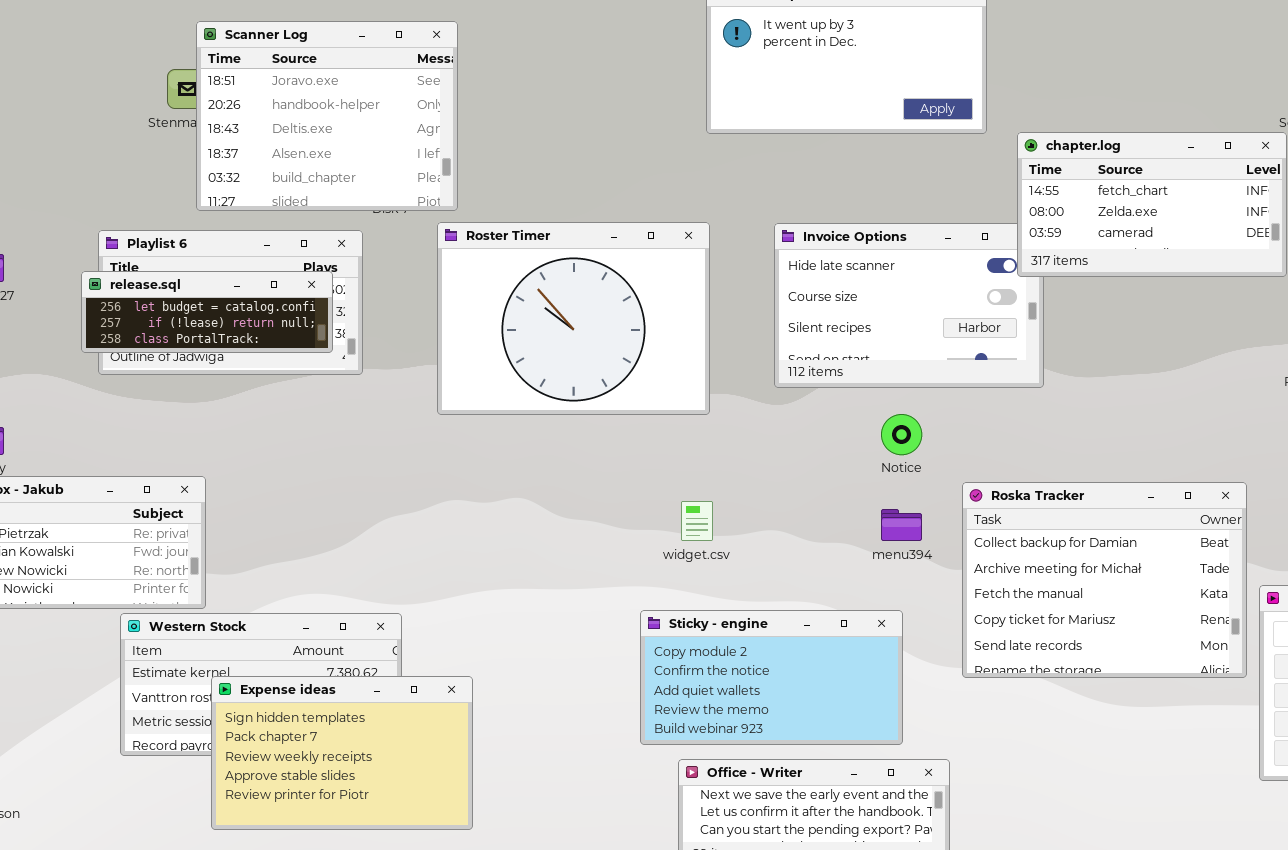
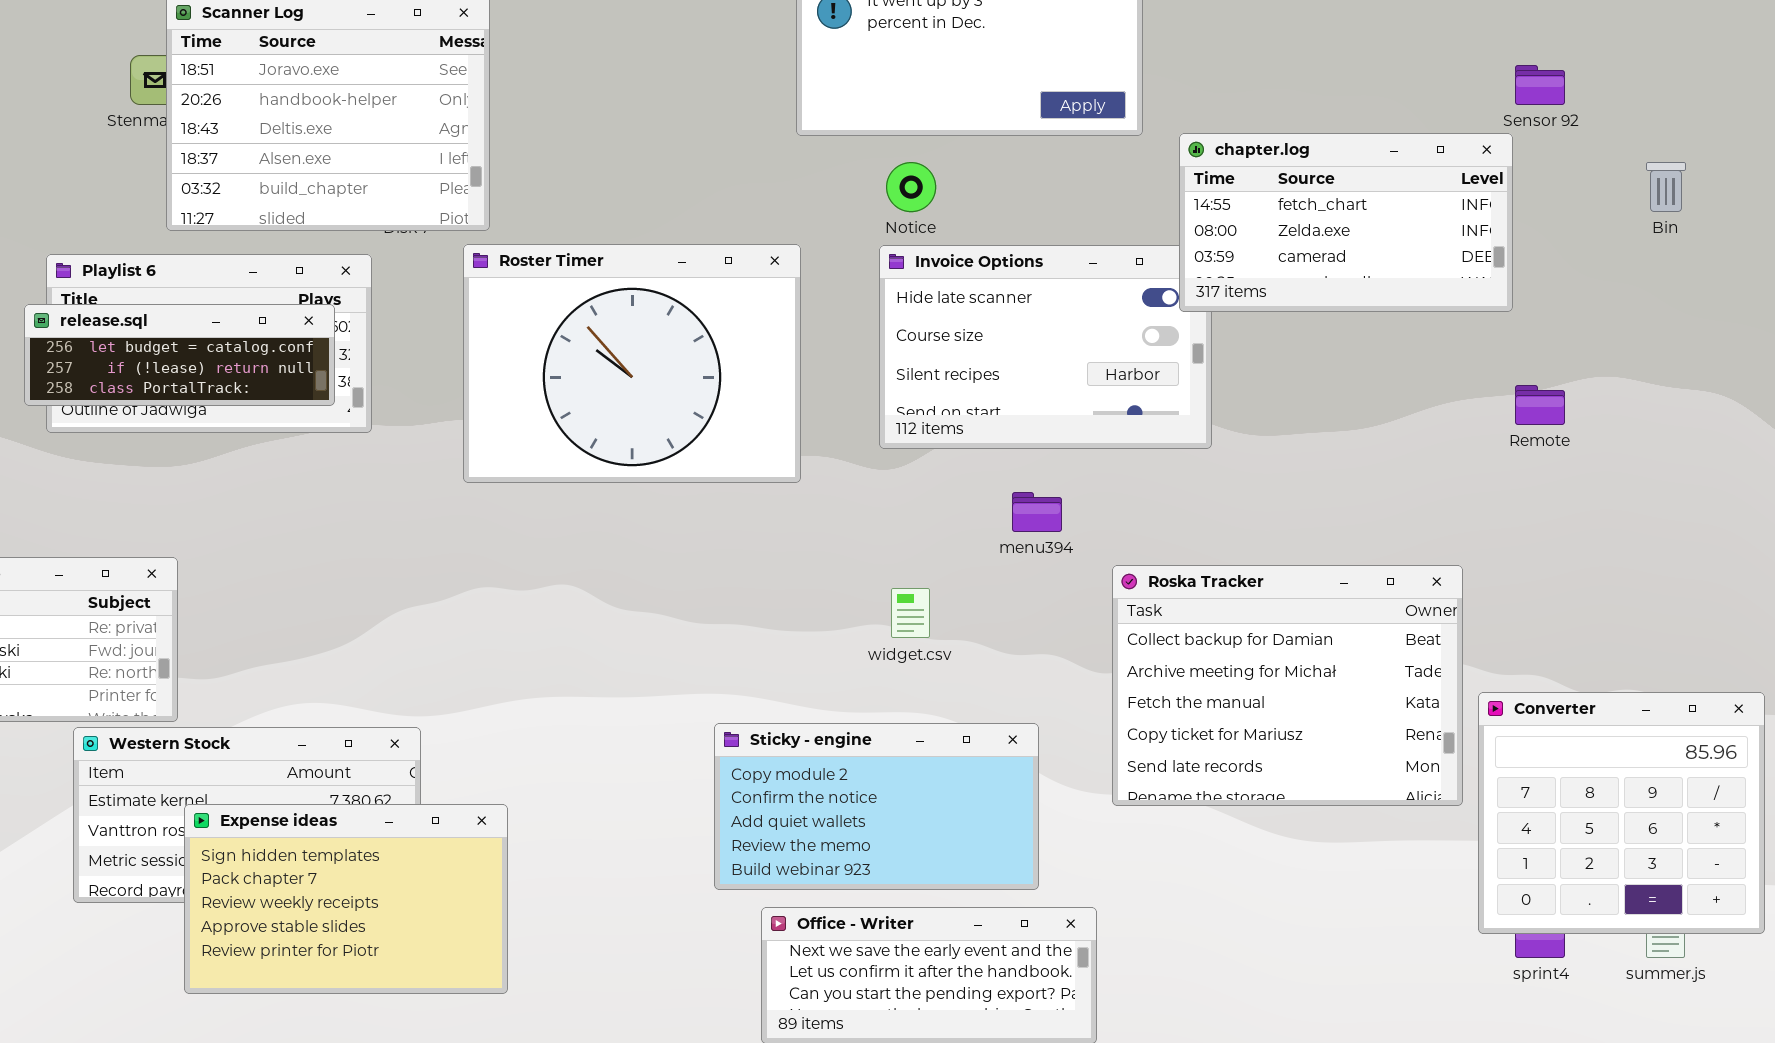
Notice: [881,414,922,455] -> [886,162,936,212], moved
widget.csv: [681,501,713,541] -> [891,588,930,638], moved
menu394: [881,509,922,541] -> [1012,492,1062,532], moved

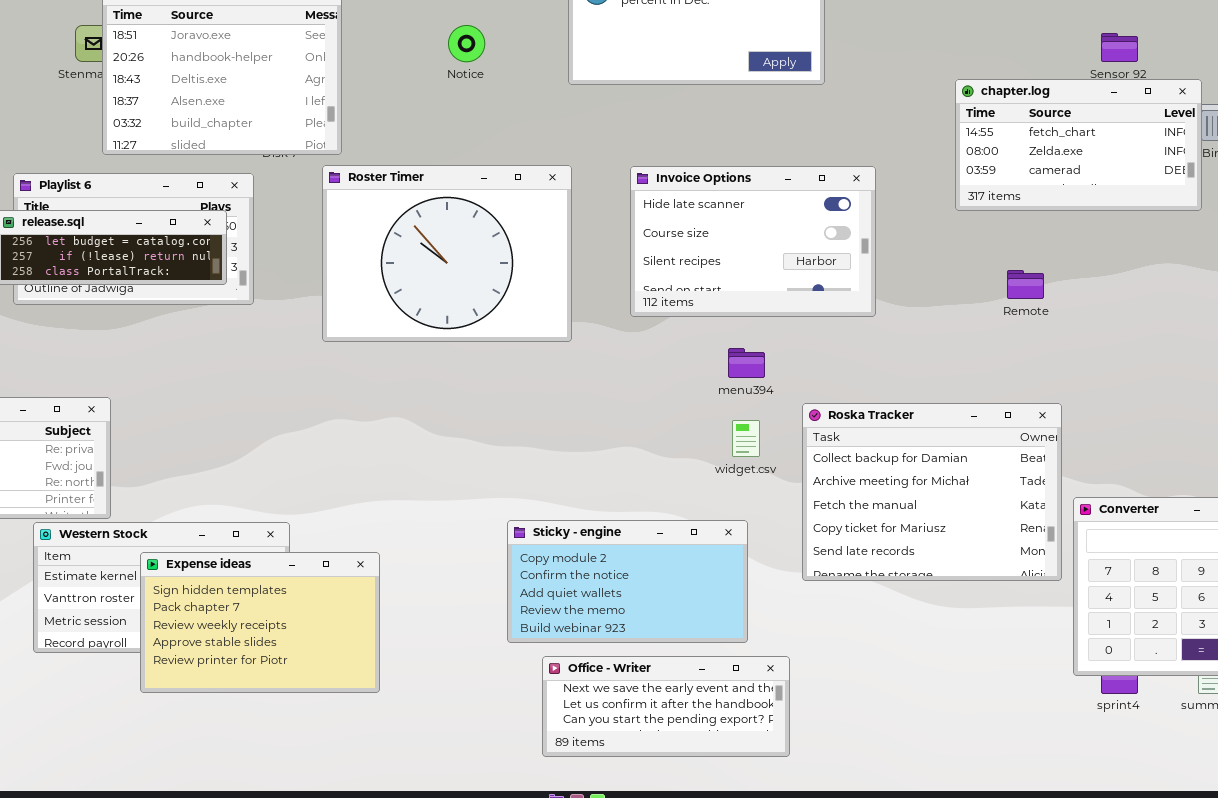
chapter.log: [1179,133,1513,312] -> [955,79,1202,211], moved
Notice: [886,162,936,212] -> [448,25,485,62], moved
Remote: [1515,385,1565,425] -> [1007,270,1044,299], moved
widget.csv: [891,588,930,638] -> [732,420,760,457], moved
Expense ideas: [184,804,508,994] -> [140,552,380,693], moved

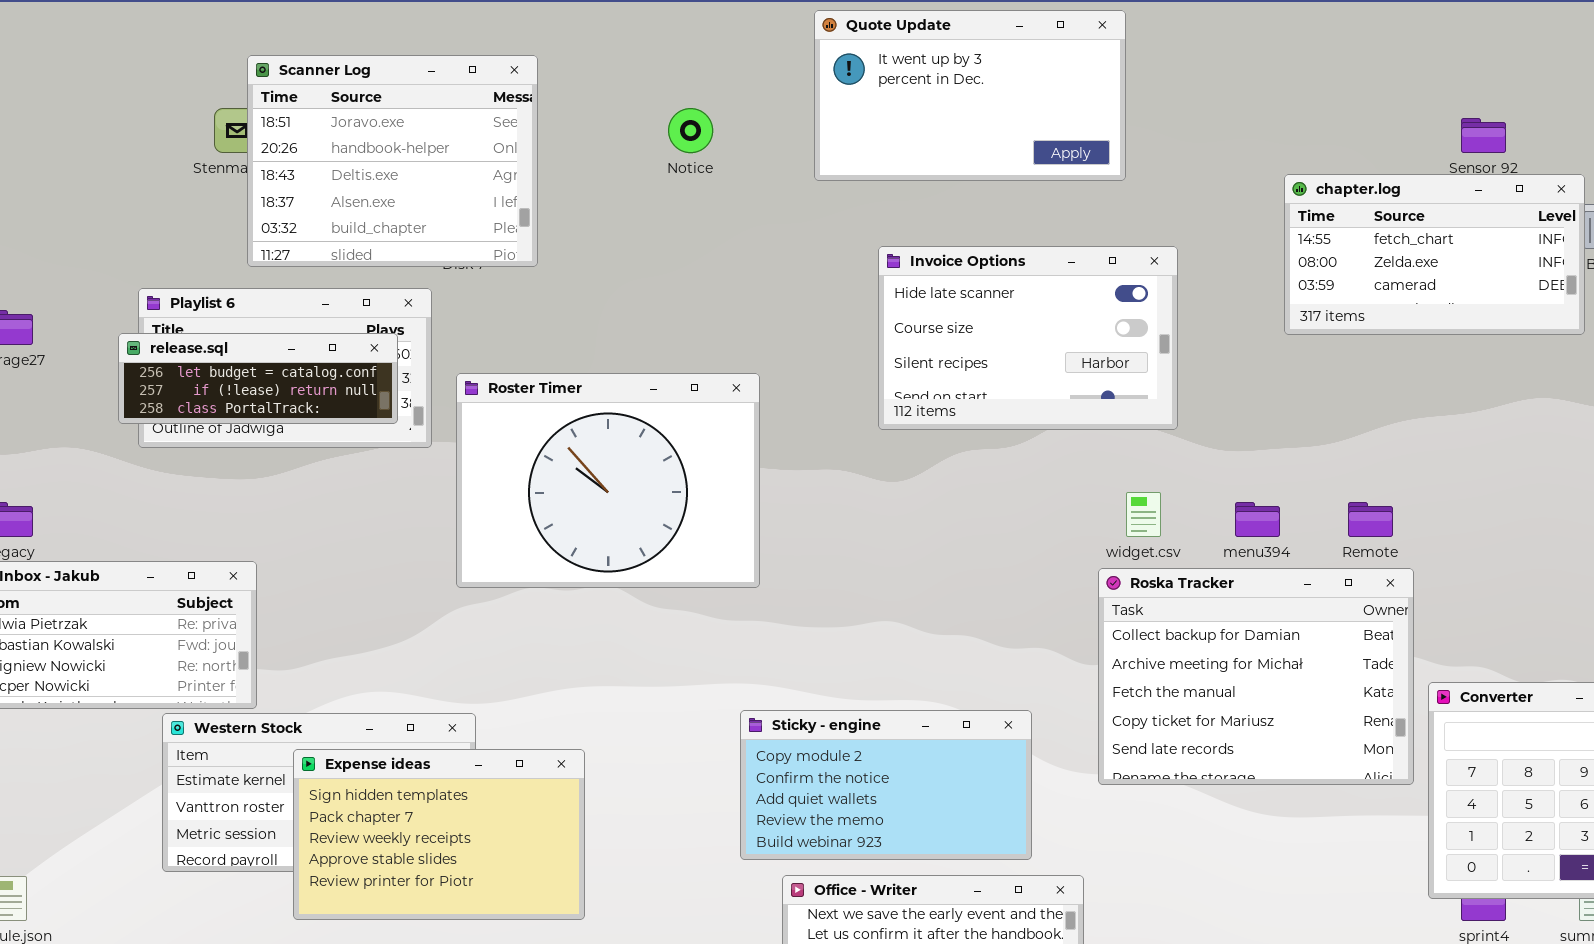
Roster Timer: [322,165,572,342] -> [456,373,760,588], moved
Invoice Options: [630,166,876,317] -> [878,246,1178,430], moved
Remote: [1007,270,1044,299] -> [1348,502,1393,537], moved
menu394: [728,348,765,378] -> [1235,502,1280,537], moved
widget.csv: [732,420,760,457] -> [1126,492,1161,537], moved

